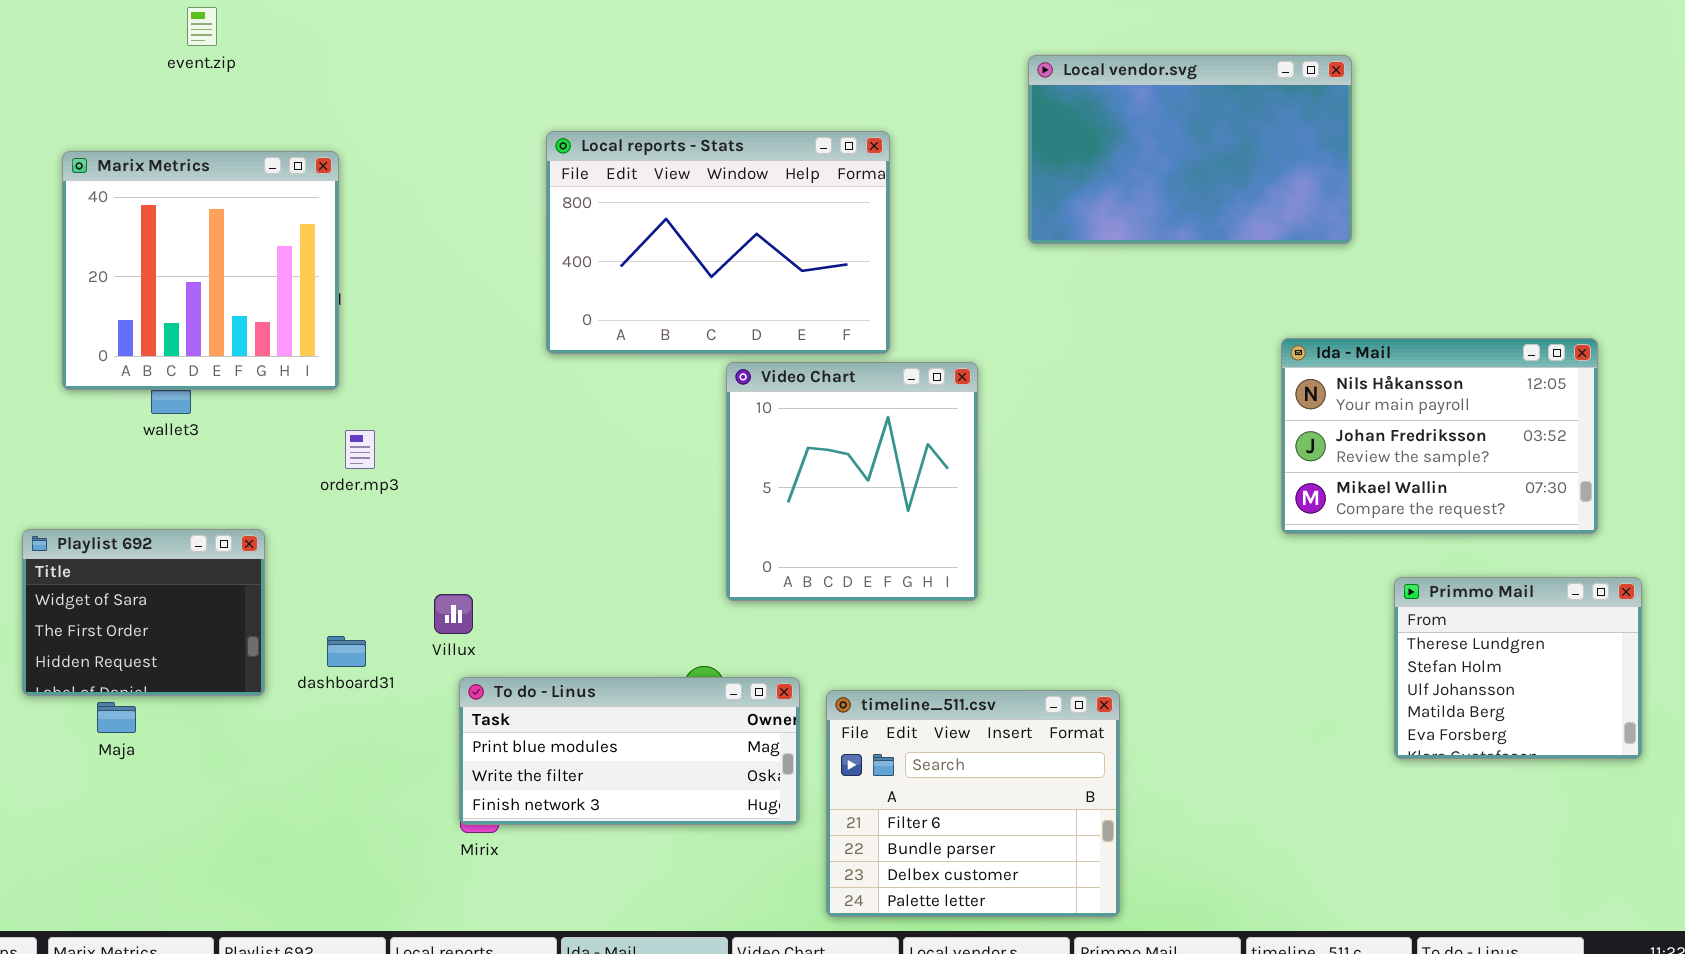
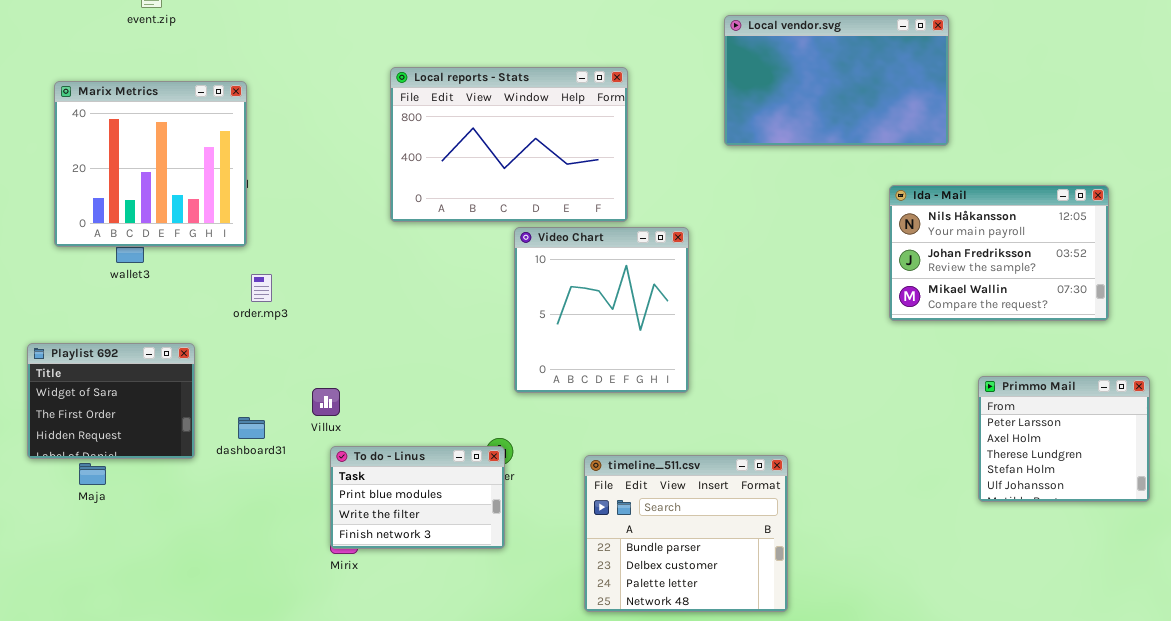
Ida - Mail: [1281,338,1598,534] -> [889,185,1109,321], moved
Primmo Mail: [1394,577,1642,759] -> [978,376,1150,502], scrolled up 2 rows
To do - Linus: [459,677,800,825] -> [330,446,505,549], resized
timeline_511.csv: [826,690,1120,917] -> [584,455,788,612], scrolled down 1 row

